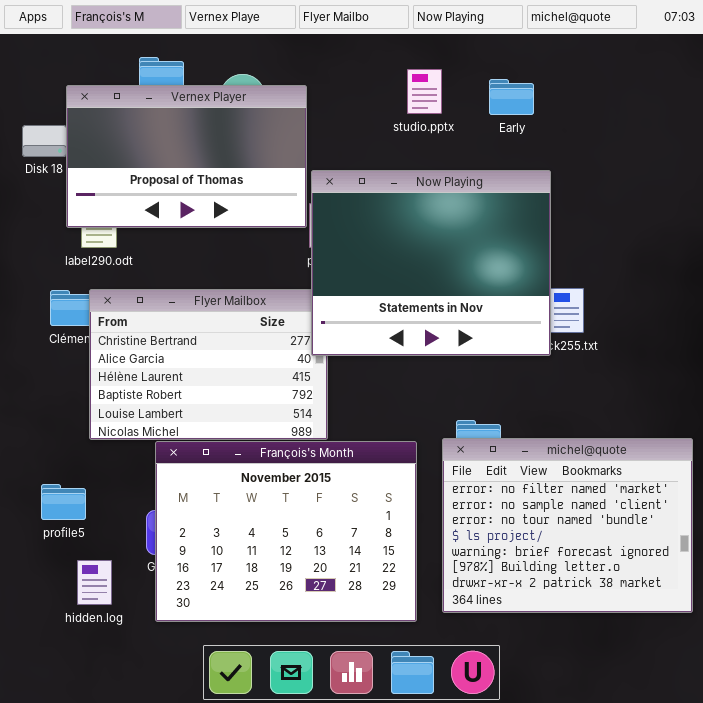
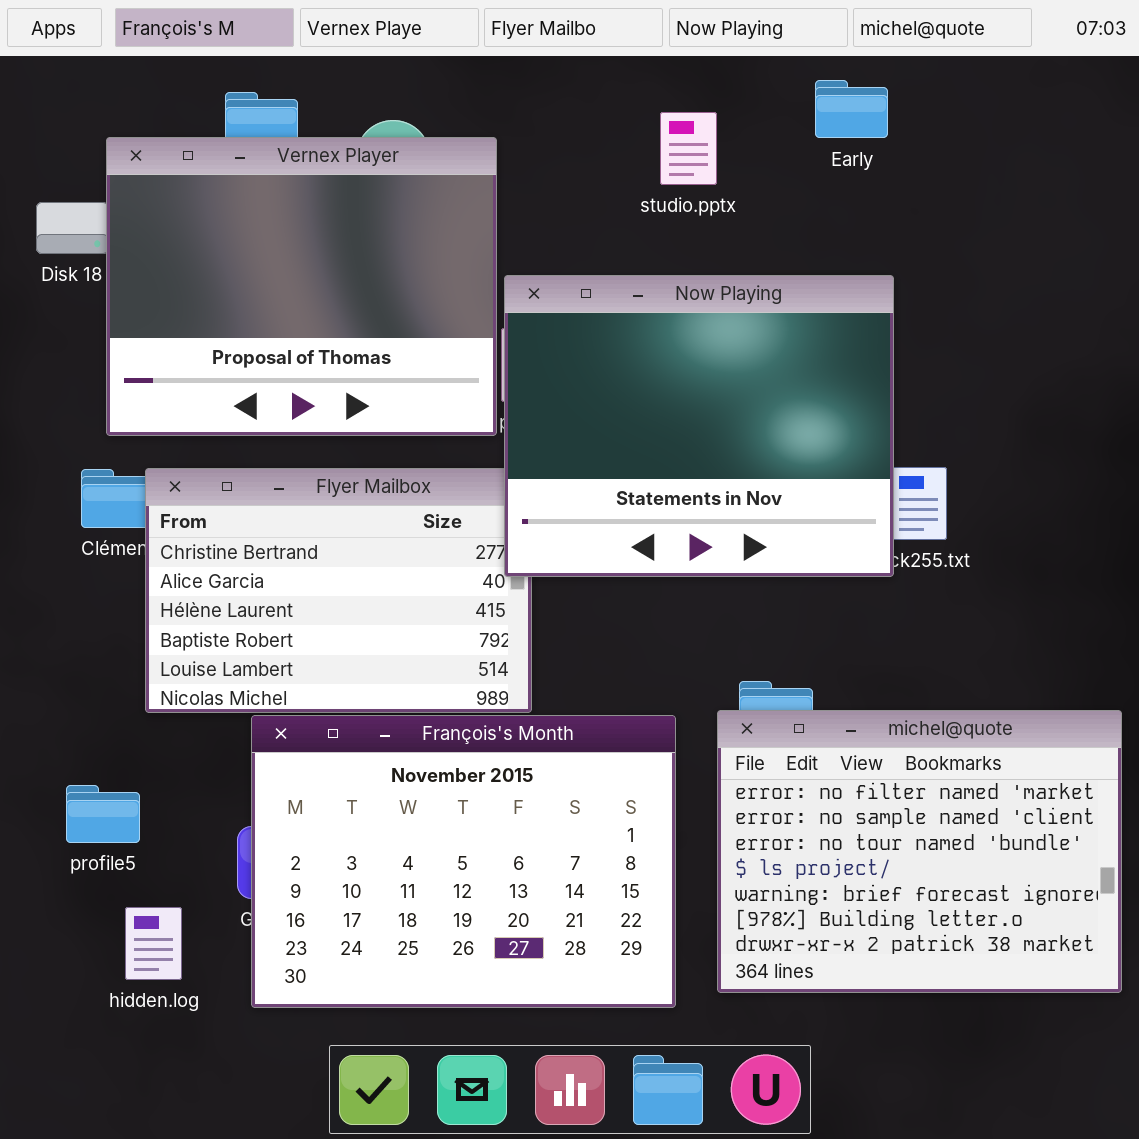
Early: [489,79,534,115] -> [815,80,888,138], moved
Vernex Player: [66,85,307,228] -> [106,137,497,436], resized

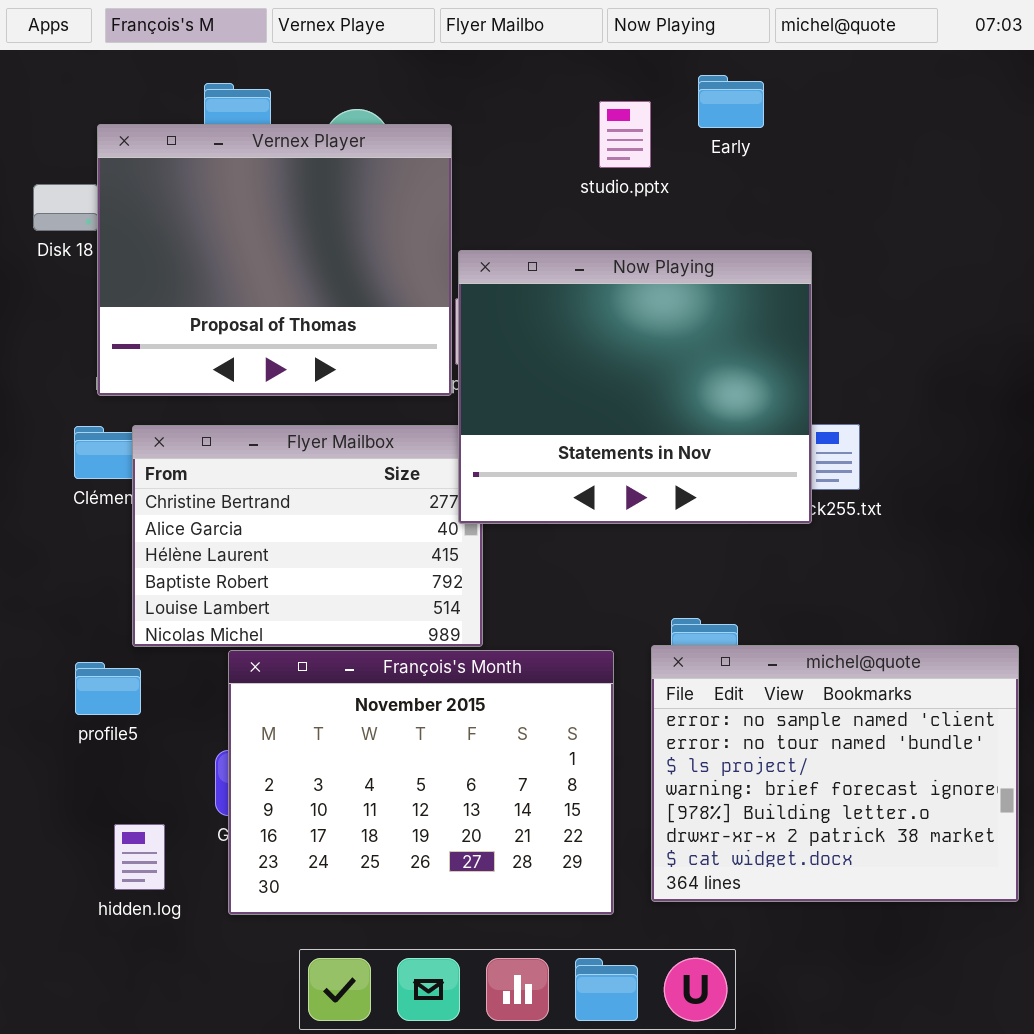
Early: [815,80,888,138] -> [698,75,764,128], moved
michel@quote: [717,710,1122,993] -> [651,645,1019,902], scrolled down 1 row
profile5: [66,785,140,843] -> [75,662,141,715], moved

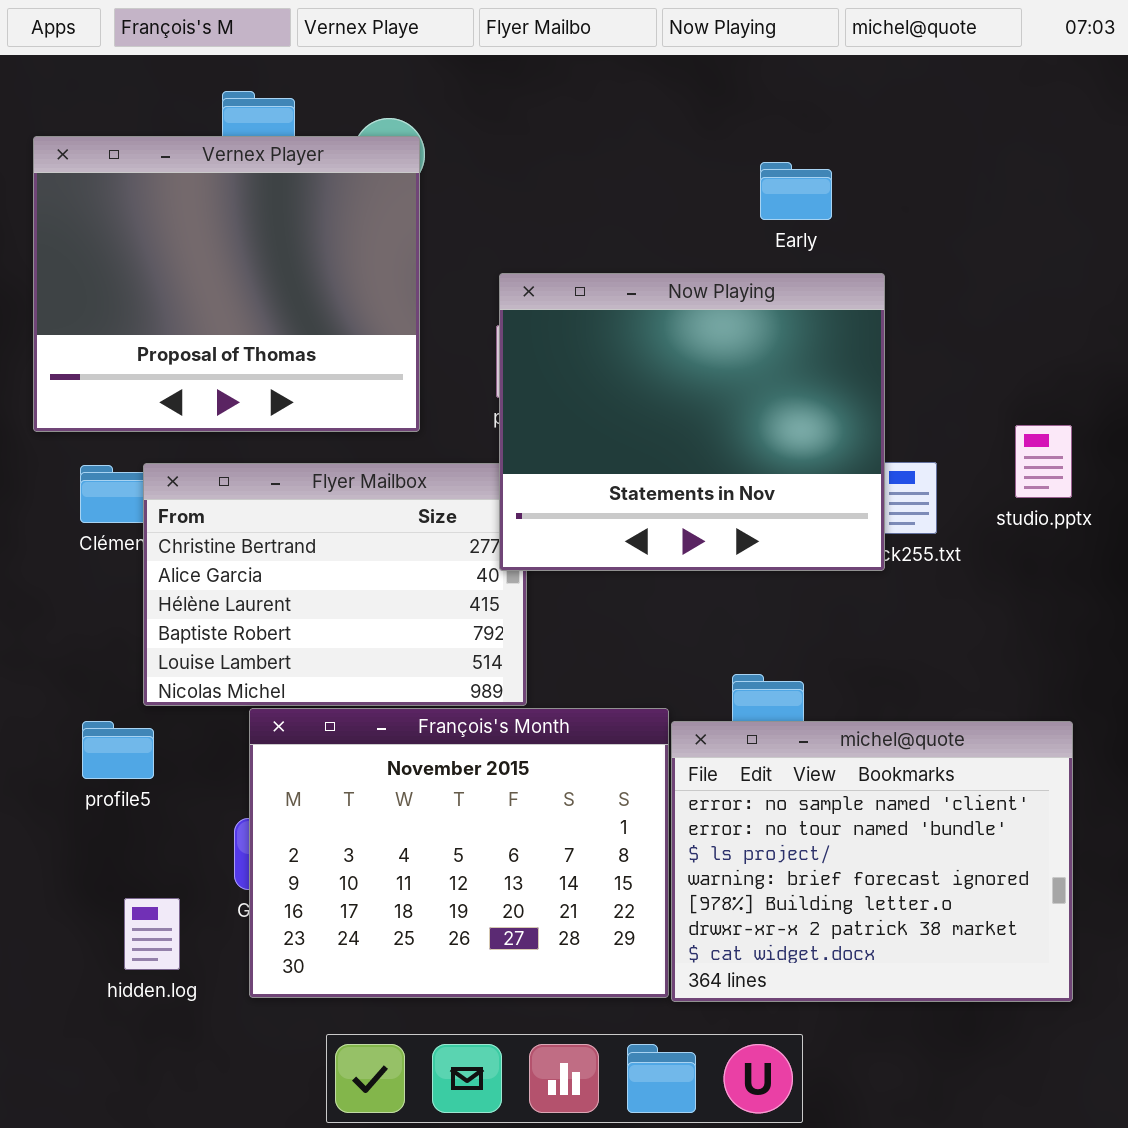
Early: [698,75,764,128] -> [760,162,832,220], moved
studio.pptx: [599,101,651,168] -> [1015,425,1072,498], moved
Vernex Player: [97,124,452,396] -> [33,136,420,432], moved
michel@quote: [651,645,1019,902] -> [671,721,1073,1002], moved

